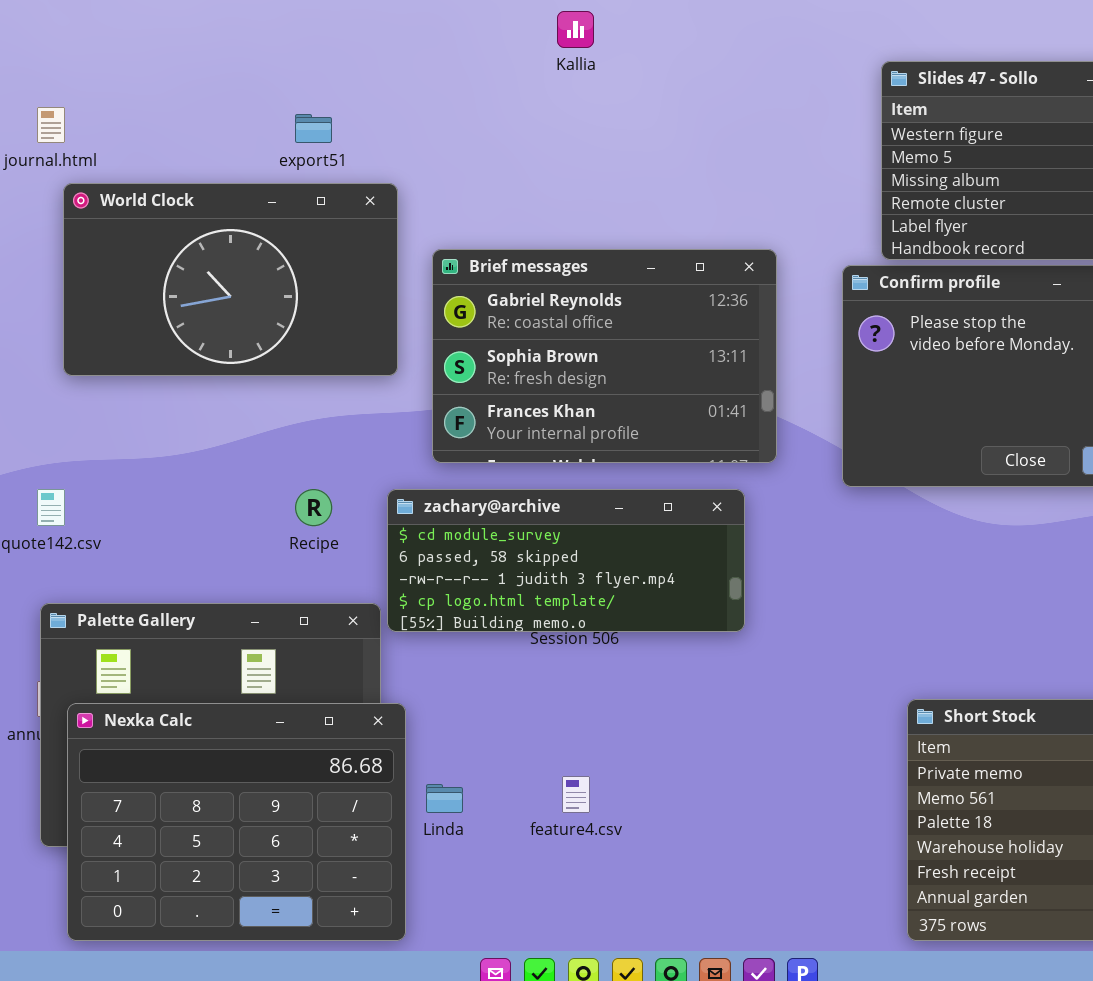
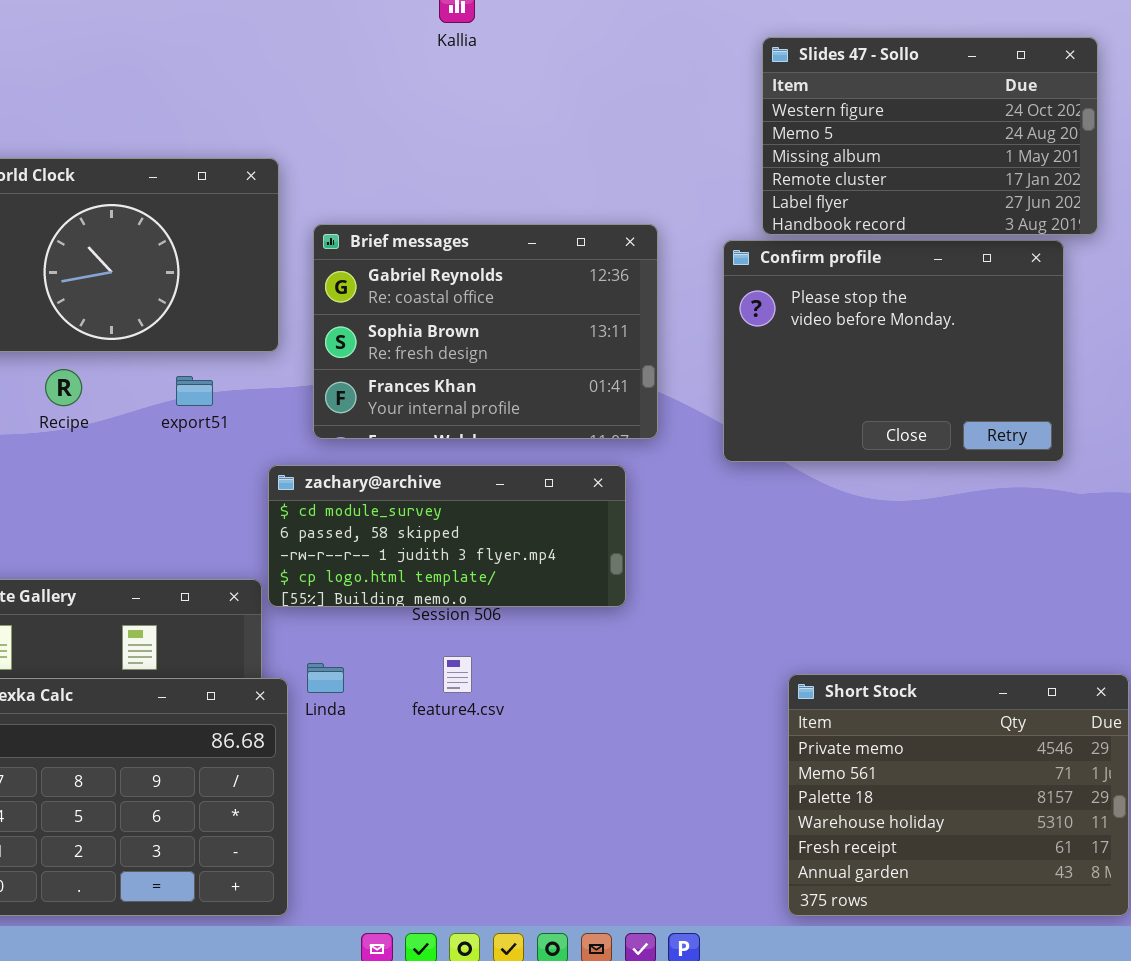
export51: [295,114,332,143] -> [176,376,213,406], moved
Recipe: [295,489,332,526] -> [45,369,82,406], moved
feature4.csv: [562,776,590,813] -> [443,656,472,693], moved
Linda: [426,784,463,813] -> [307,663,344,693], moved

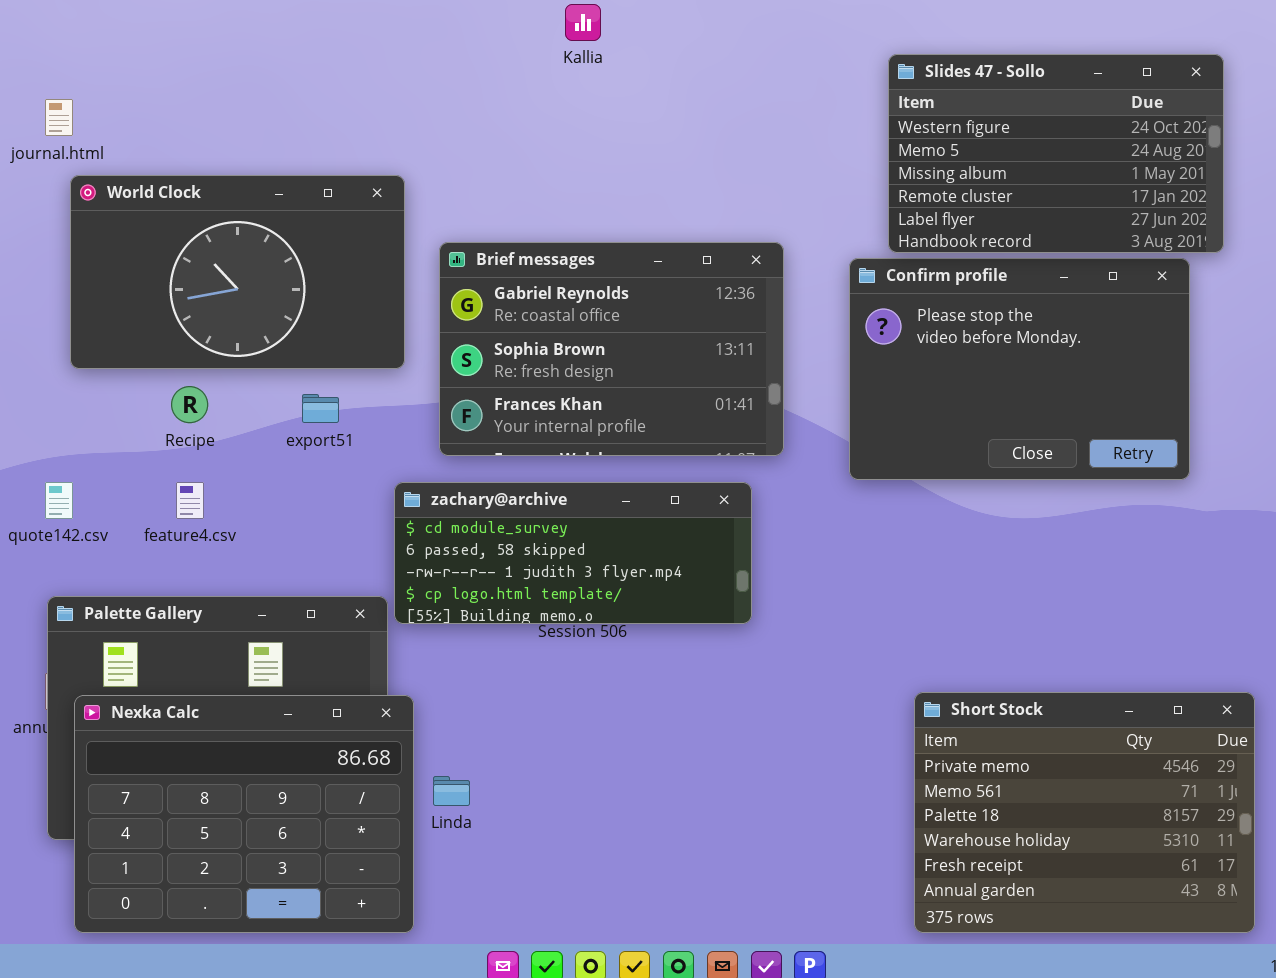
feature4.csv: [443,656,472,693] -> [176,482,204,519], moved
Linda: [307,663,344,693] -> [433,776,470,806], moved

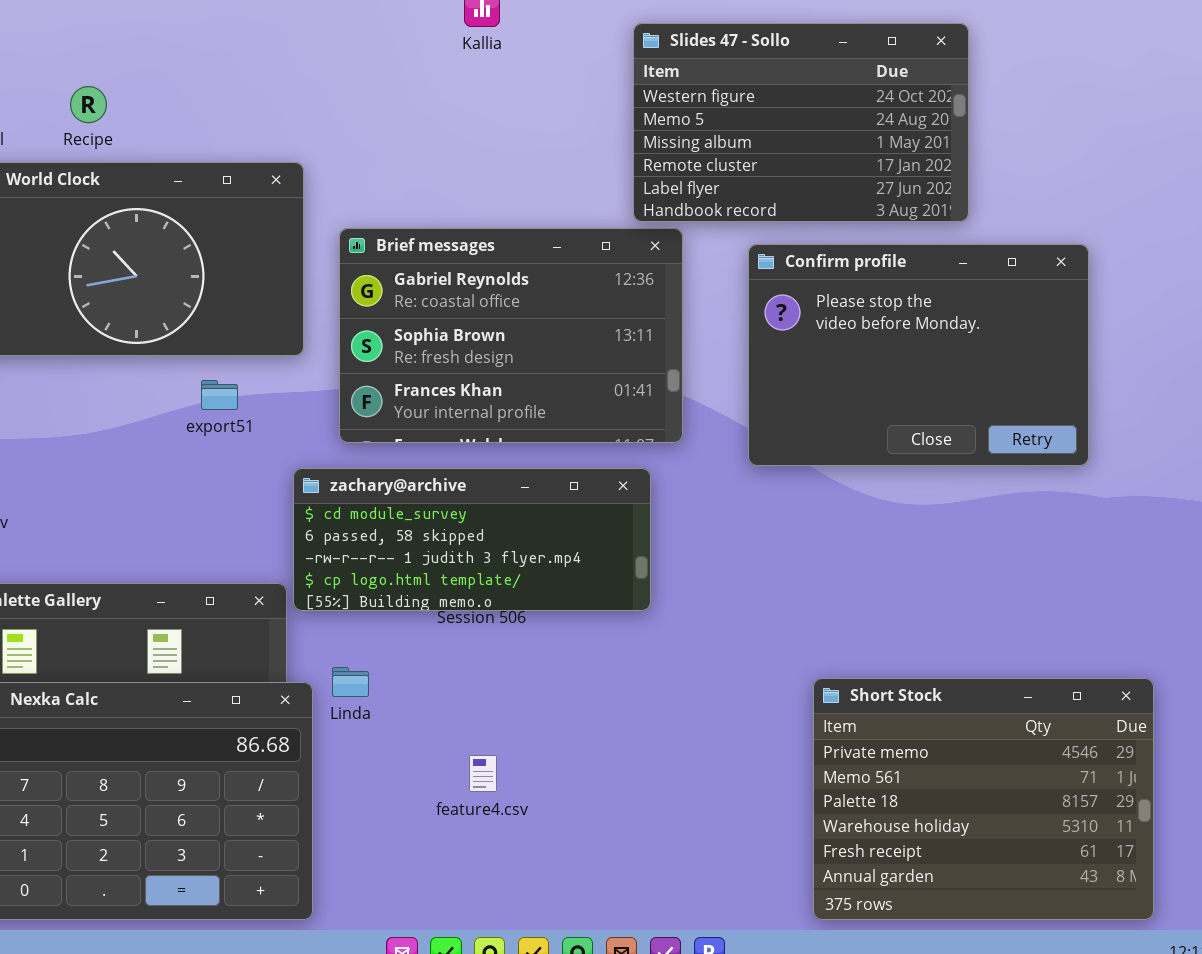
Slides 47 - Sollo: [888,54,1224,253] -> [633,23,969,222], moved
Recipe: [171,386,208,423] -> [70,86,107,123], moved
feature4.csv: [176,482,204,519] -> [469,755,497,792], moved
Linda: [433,776,470,806] -> [332,667,369,697], moved

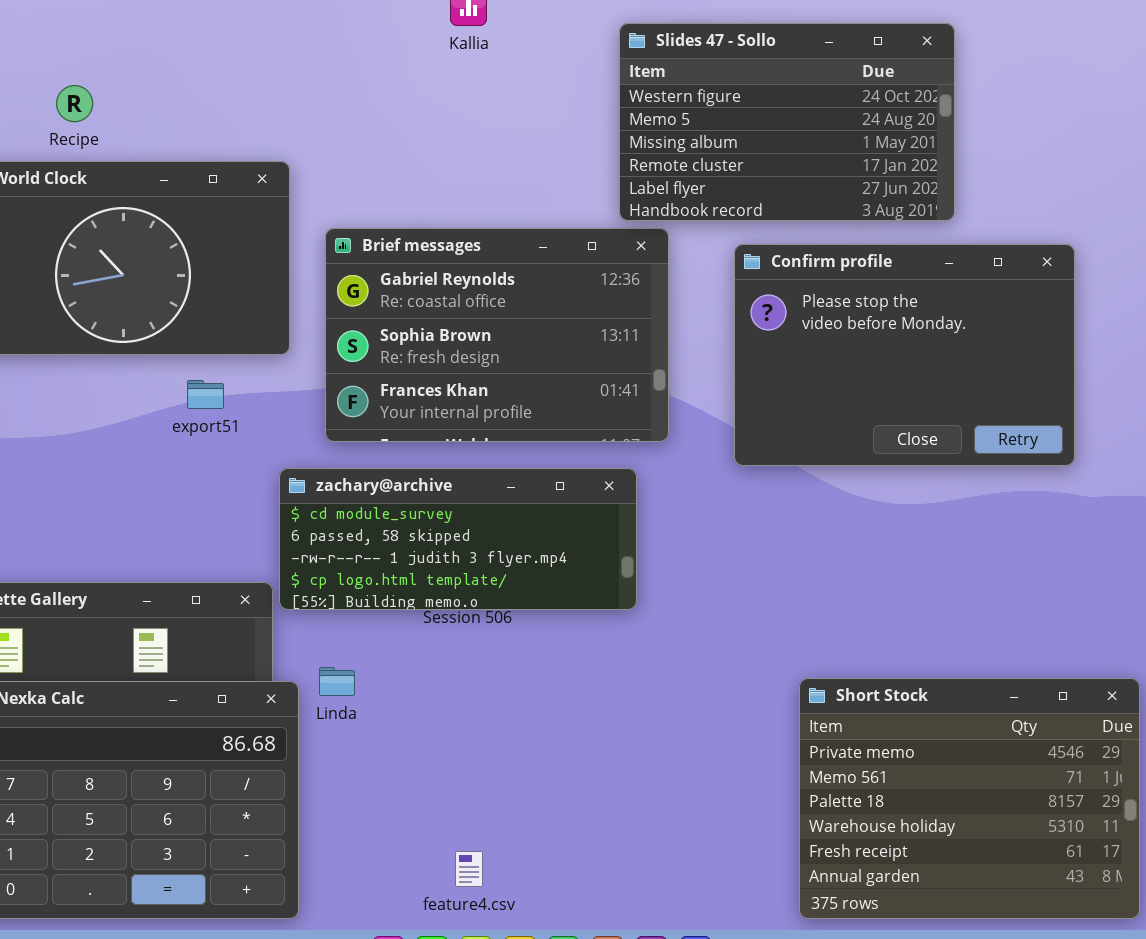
feature4.csv: [469,755,497,792] -> [455,851,483,887], moved

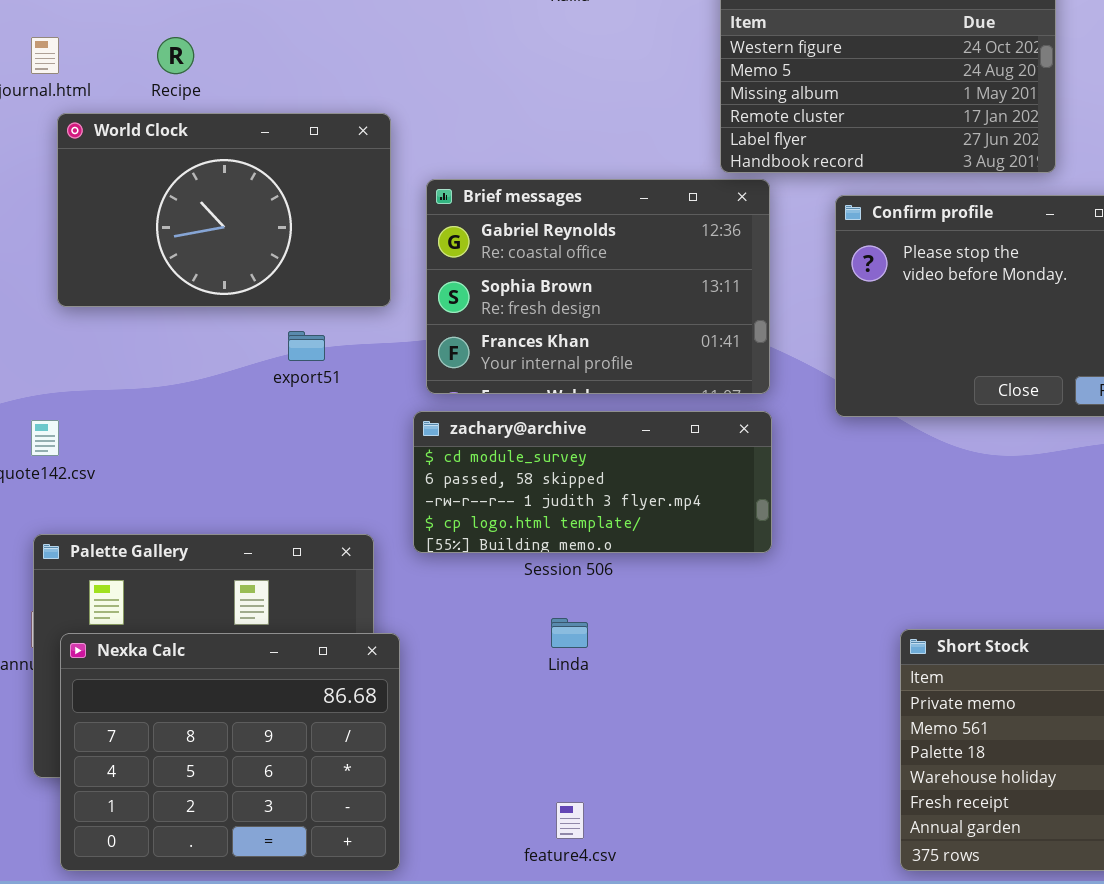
zachary@archive: [279,468,637,610] -> [413,411,772,553], moved
Linda: [319,667,355,696] -> [551,618,588,648], moved

